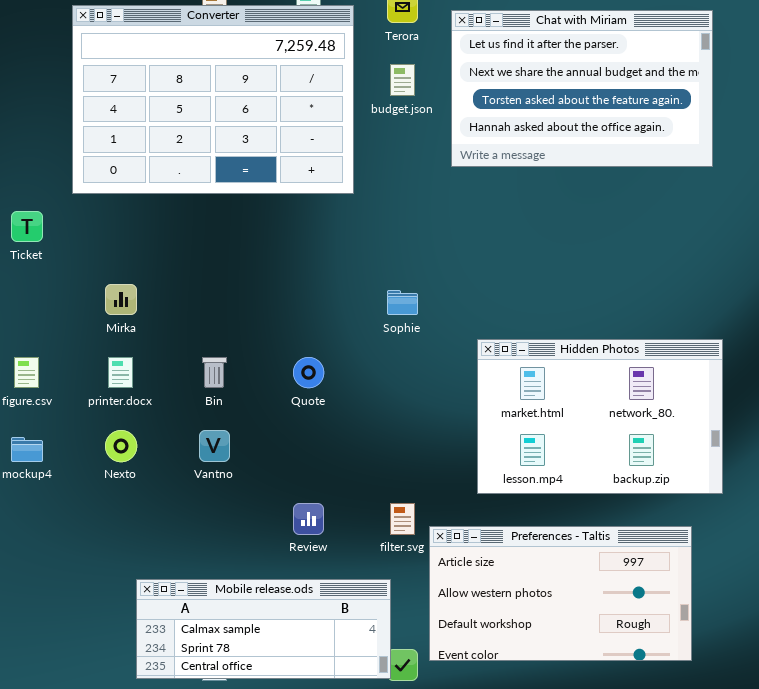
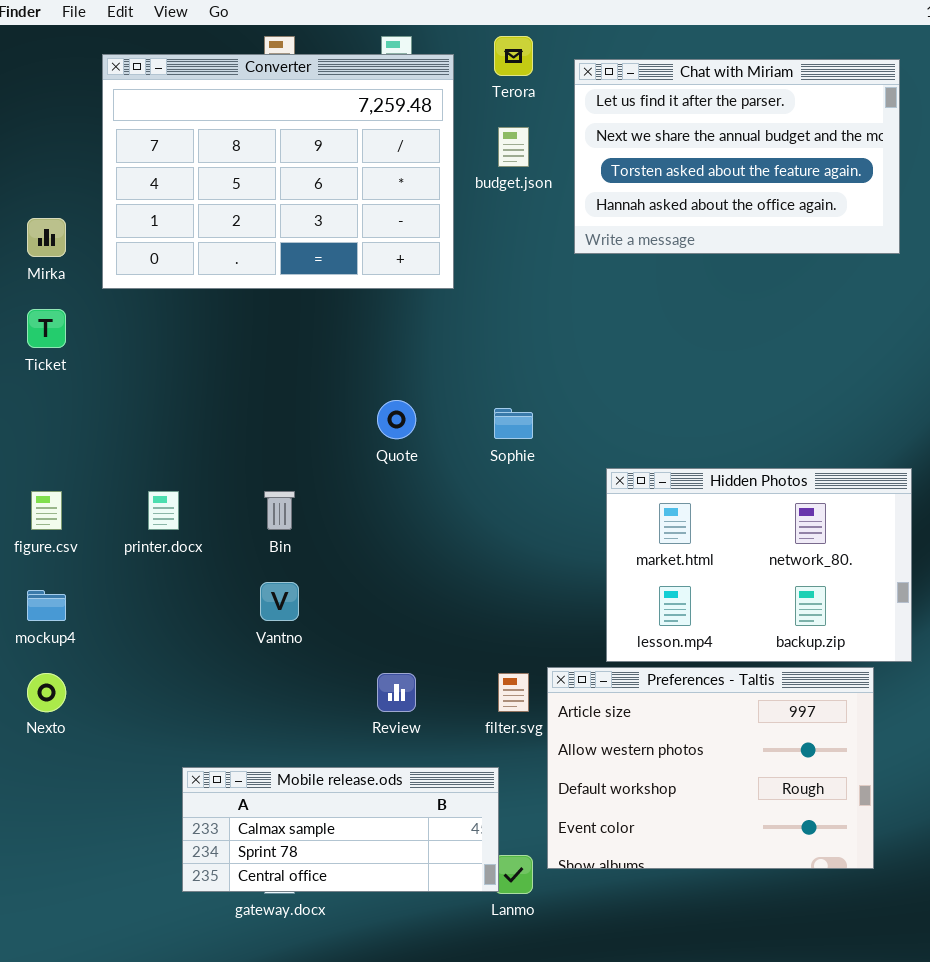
Mirka: [105,284,137,315] -> [27,218,66,257], moved
Quote: [293,357,324,388] -> [377,400,416,439], moved
Nexto: [105,430,137,462] -> [27,673,66,712], moved
Preferences - Taltis: [429,526,692,661] -> [547,667,874,869], resized

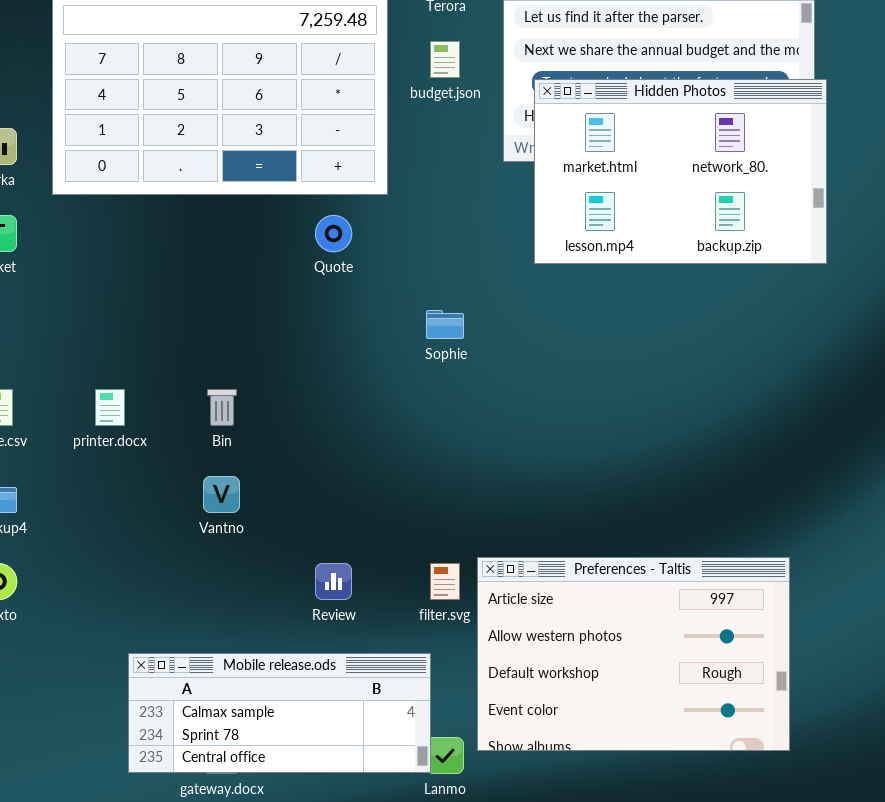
Quote: [377,400,416,439] -> [315,215,352,252], moved
Hidden Photos: [606,468,912,662] -> [534,79,827,264], moved

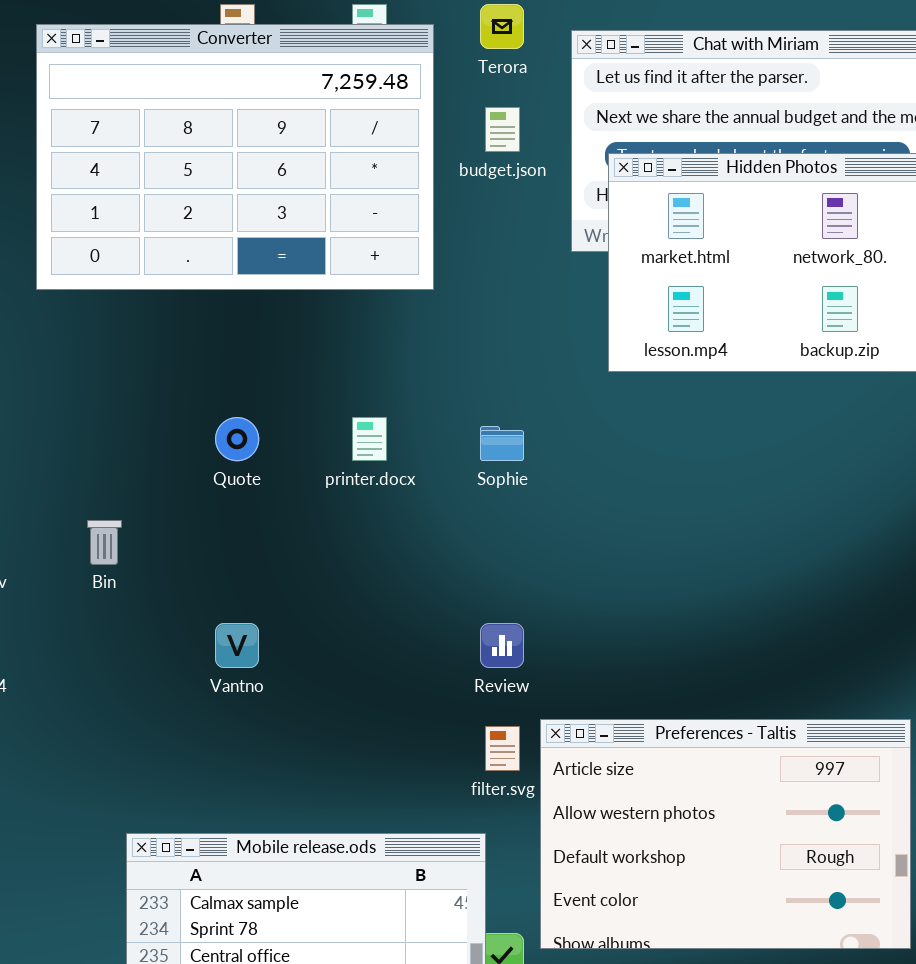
Quote: [315,215,352,252] -> [215,417,259,461], moved
printer.docx: [95,389,125,426] -> [352,417,387,461], moved
Bin: [207,389,237,426] -> [87,520,122,565], moved
Review: [315,563,352,600] -> [480,623,524,668], moved

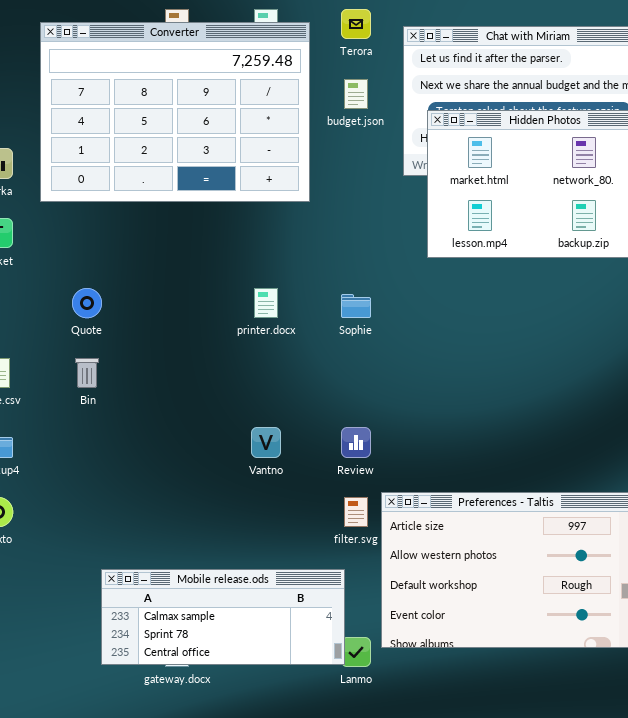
Quote: [215,417,259,461] -> [72,288,102,318], moved
Vantno: [215,623,259,668] -> [251,427,281,458], moved

